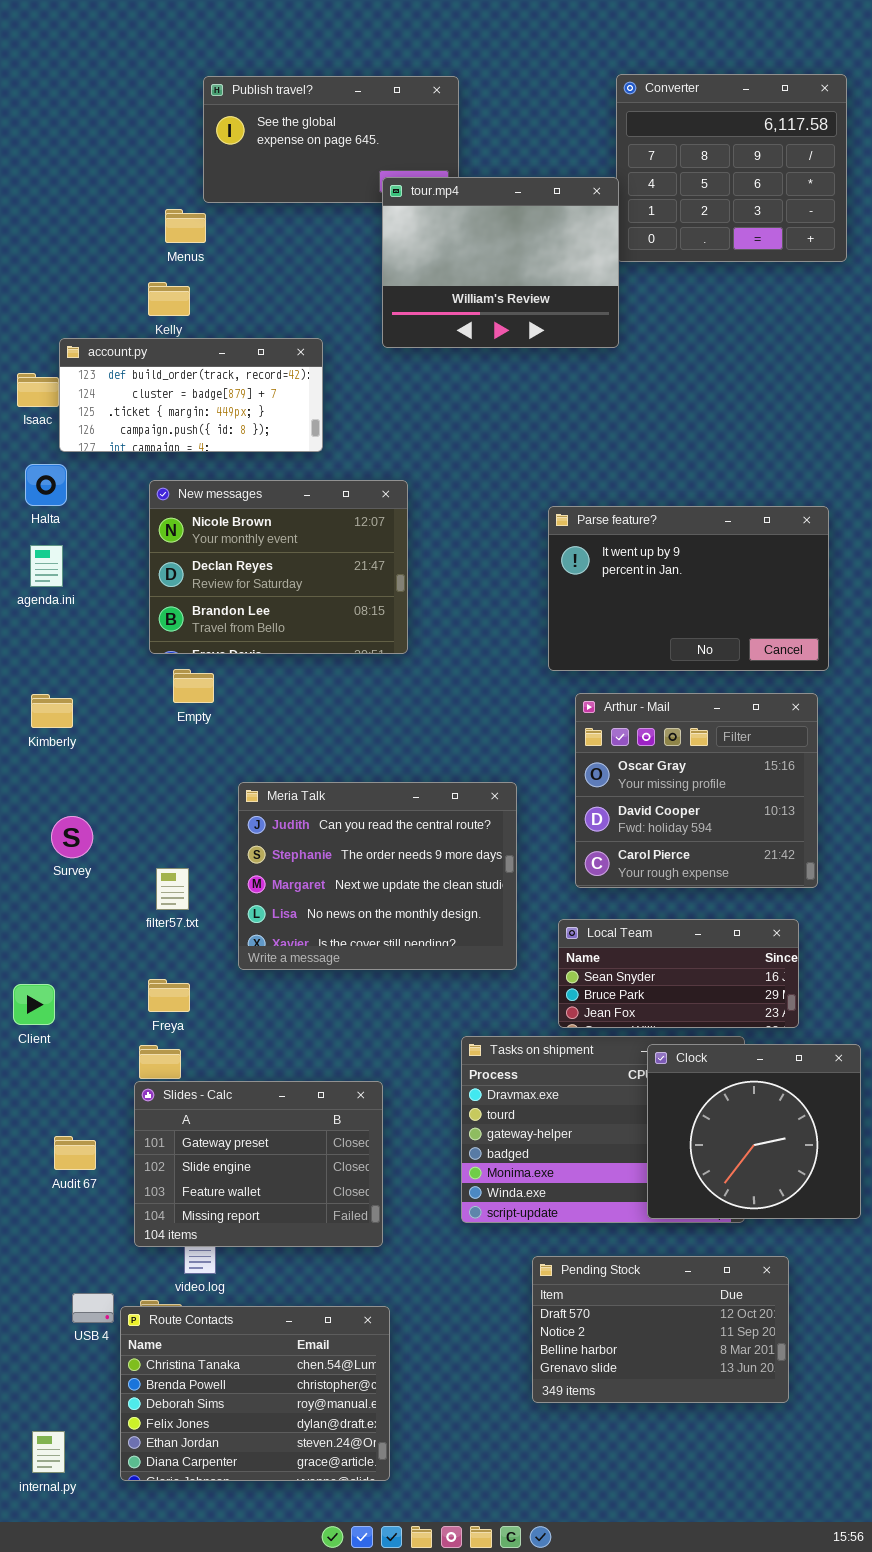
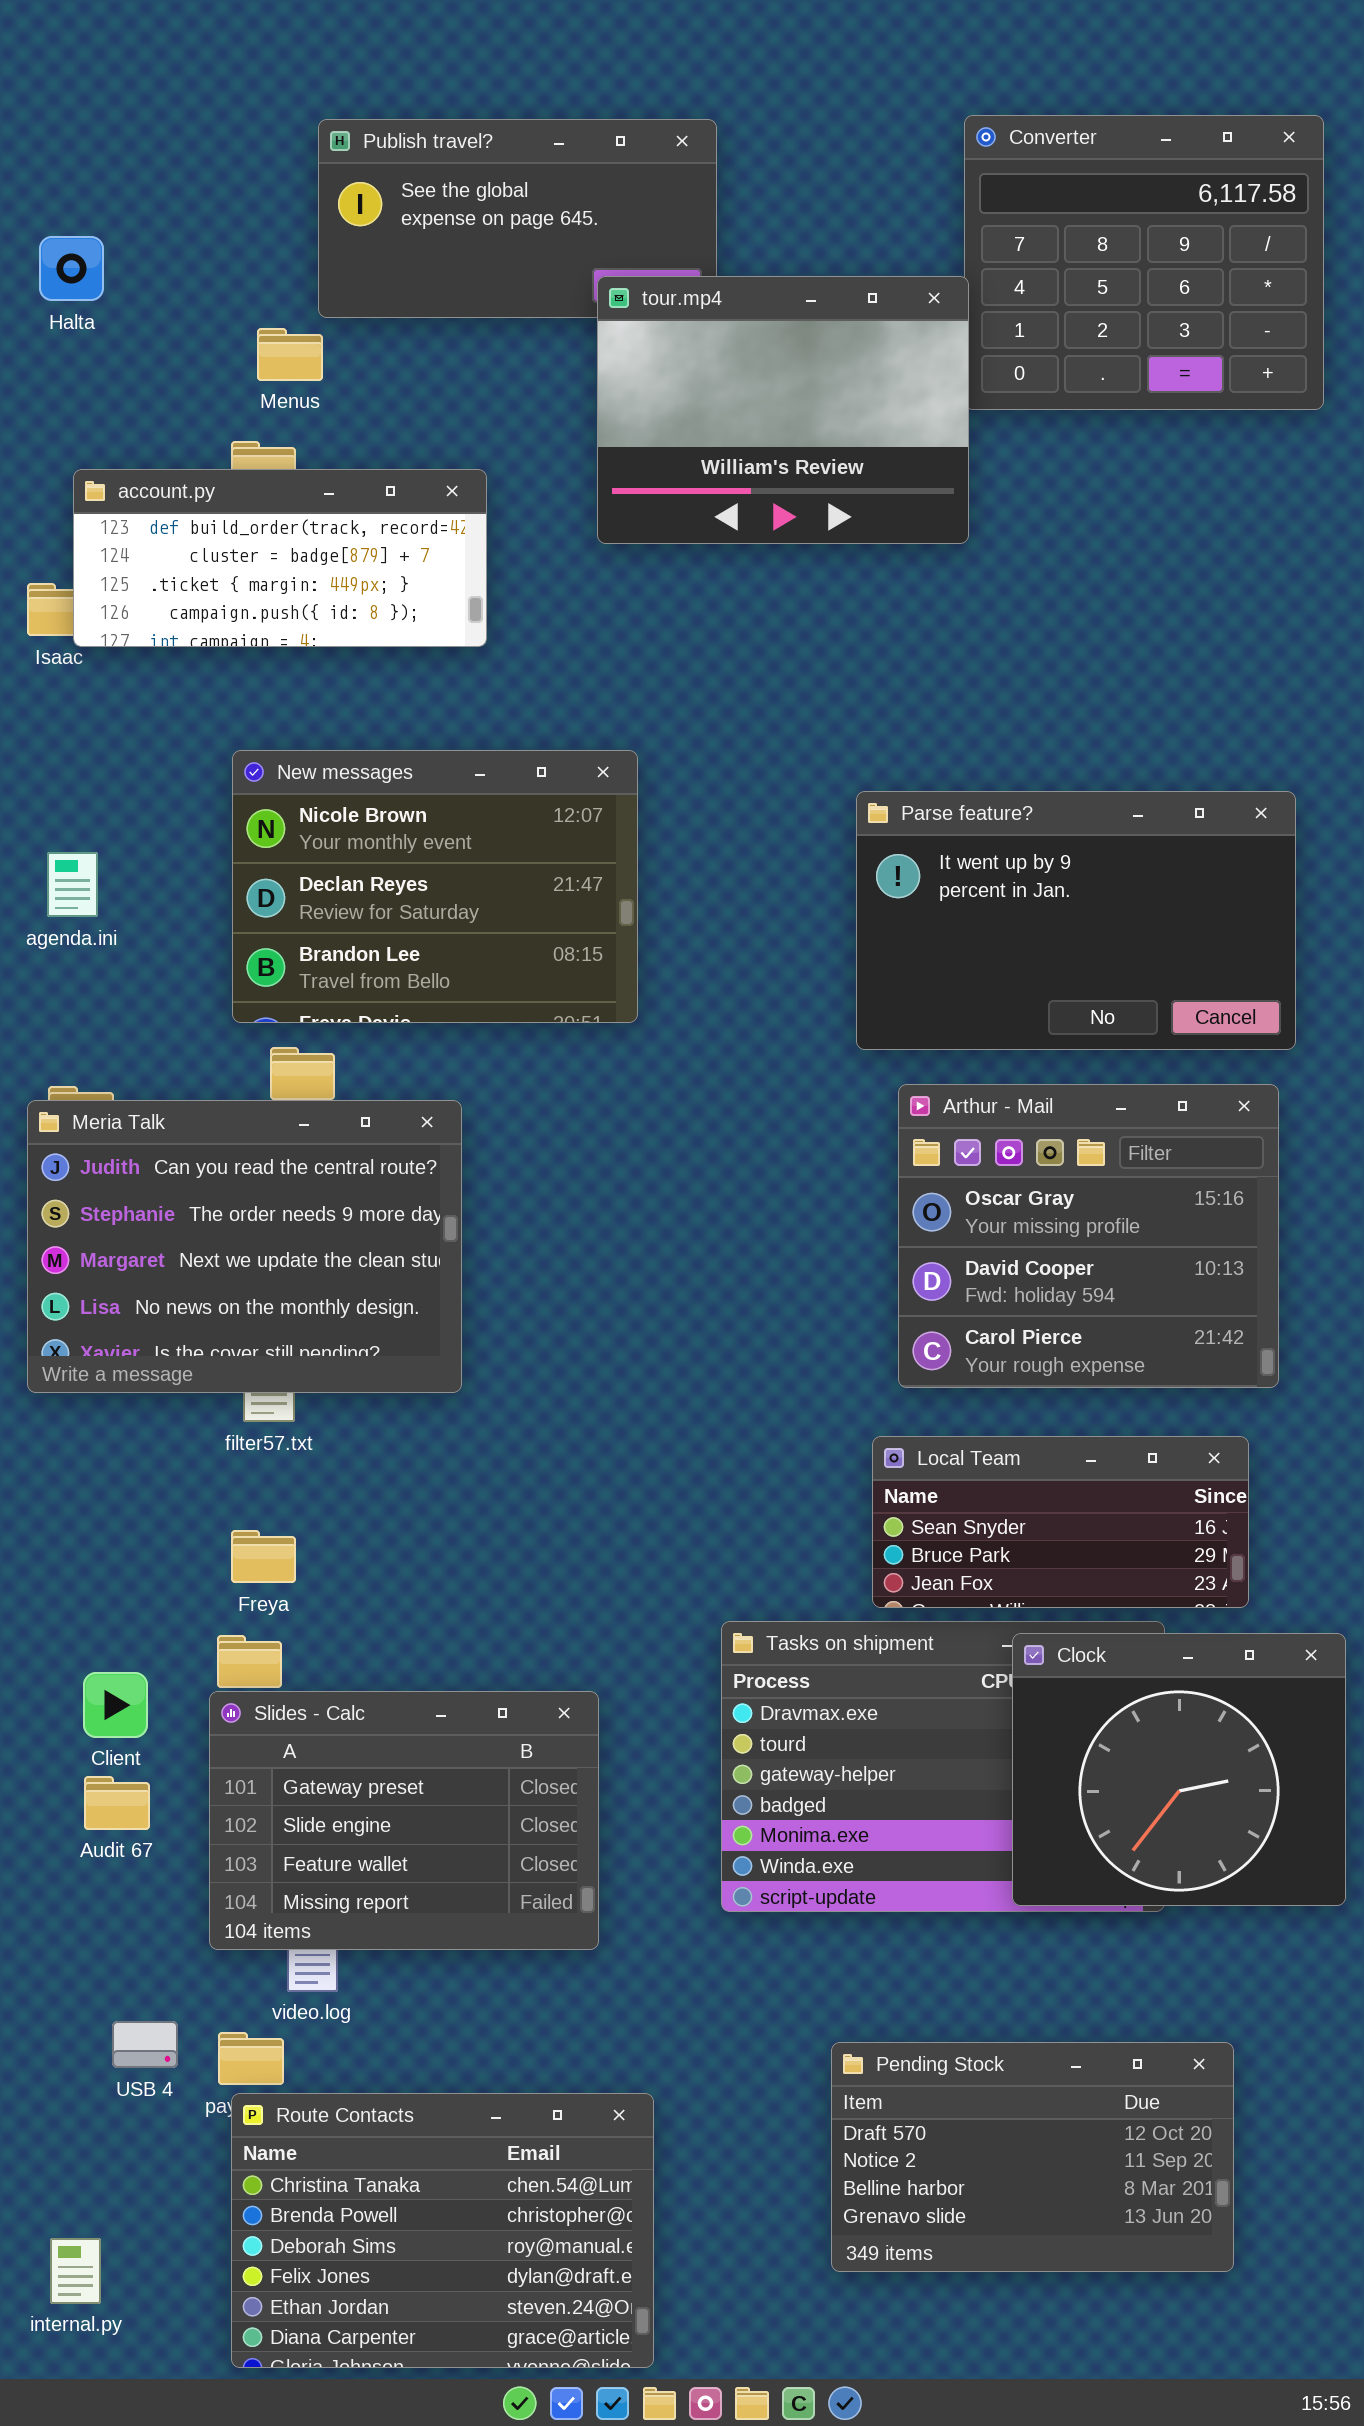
account.py: [59,338,323,452] -> [73,469,487,647], moved
Halta: [25,464,67,506] -> [39,236,104,301], moved
Meria Talk: [238,782,517,970] -> [27,1100,462,1393], moved
Client: [13,984,55,1025] -> [83,1672,148,1738], moved
Pending Stock: [532,1256,789,1403] -> [831,2042,1234,2272], moved
Route Contacts: [120,1306,390,1481] -> [231,2093,654,2368], moved

